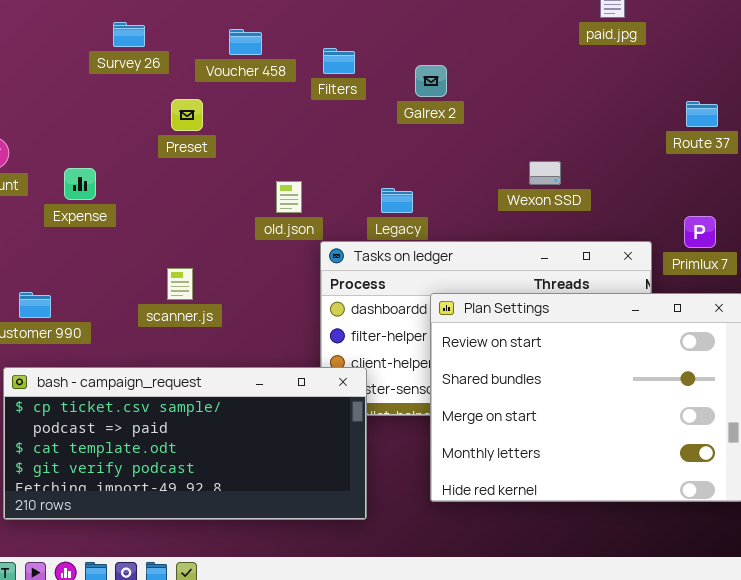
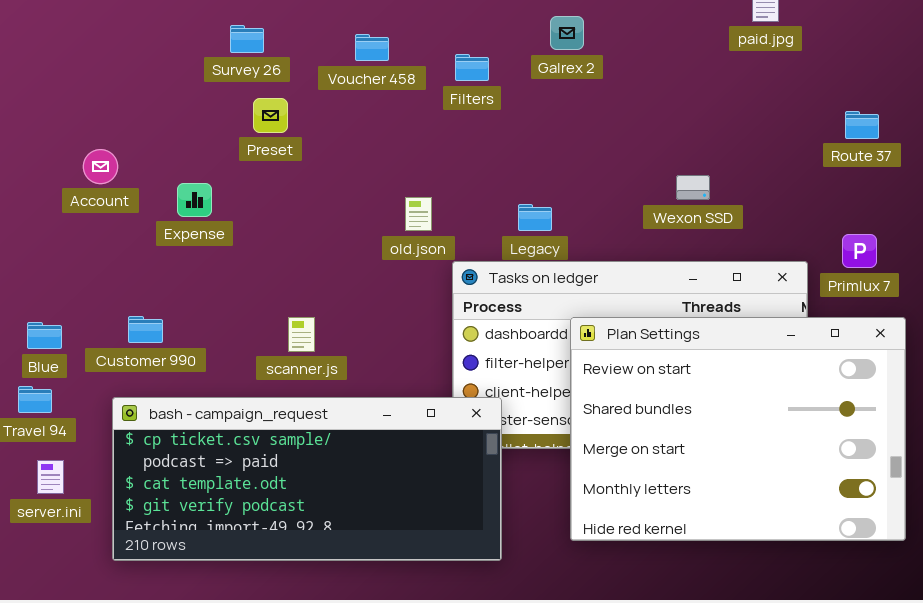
Galrex 2: [415,65,447,97] -> [550,16,584,50], moved
Preset: [171,99,203,131] -> [253,98,288,133], moved
scanner.js: [167,268,193,300] -> [288,317,315,352], moved

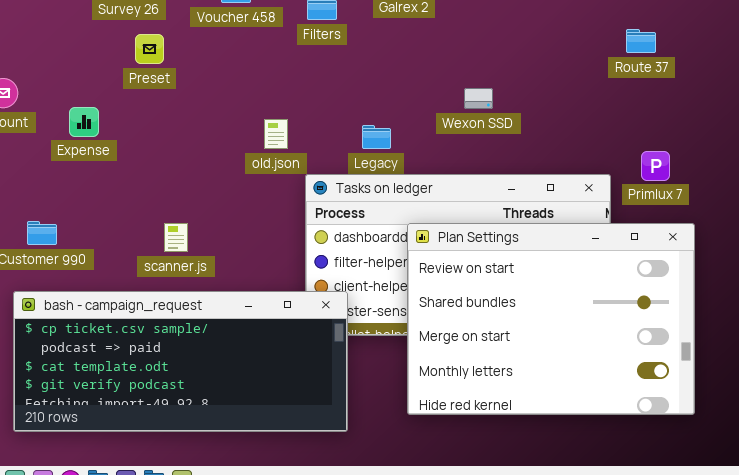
Route 37: [845,111,879,139] -> [626,29,656,53], moved
Wexon SSD: [676,175,710,200] -> [464,88,493,109], moved

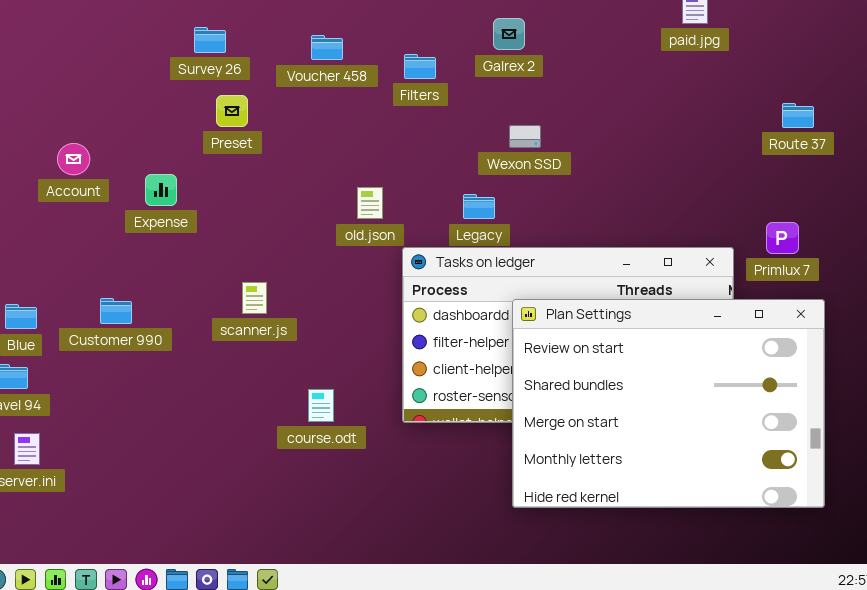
Route 37: [626,29,656,53] -> [782,103,814,128], moved
Wexon SSD: [464,88,493,109] -> [509,125,541,148], moved
scanner.js: [164,223,188,252] -> [242,282,267,314], moved
bash - campaign_request: [13,291,348,432] -> none, closed

